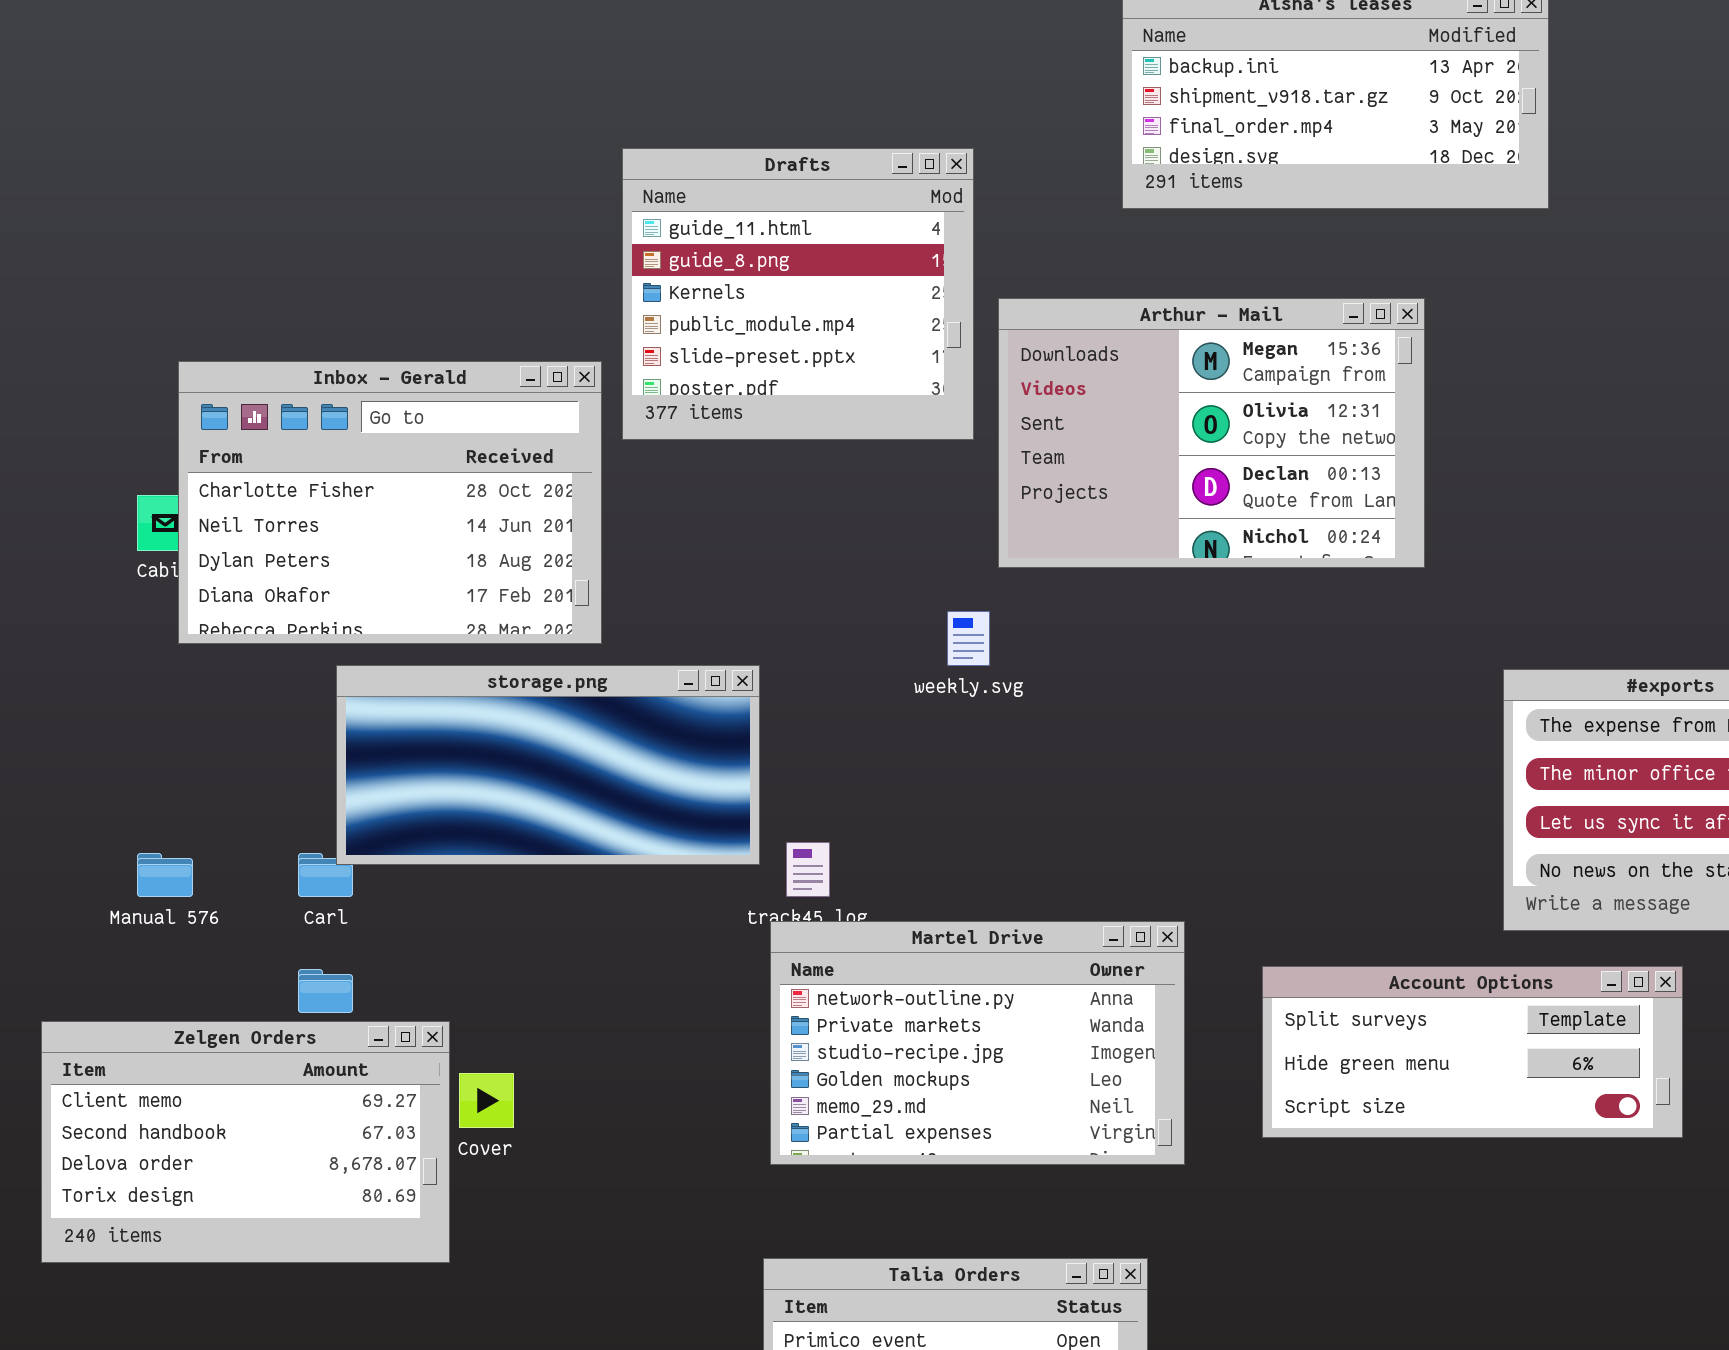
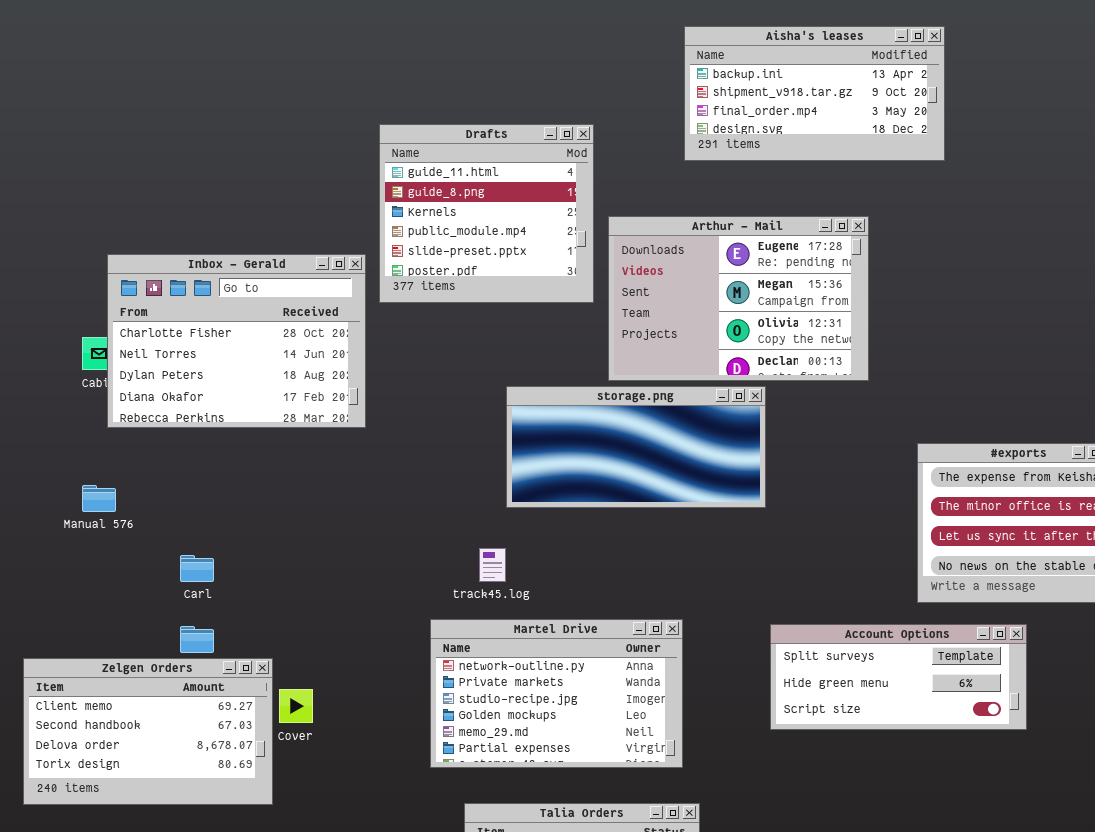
Arthur - Mail: [998,298,1425,568] -> [608,216,869,381], scrolled up 1 row
storage.png: [336,665,760,865] -> [506,386,766,508], moved
Manual 576: [137,853,193,897] -> [82,485,116,512], moved
Martel Drive: [770,921,1185,1165] -> [430,619,683,768], moved

